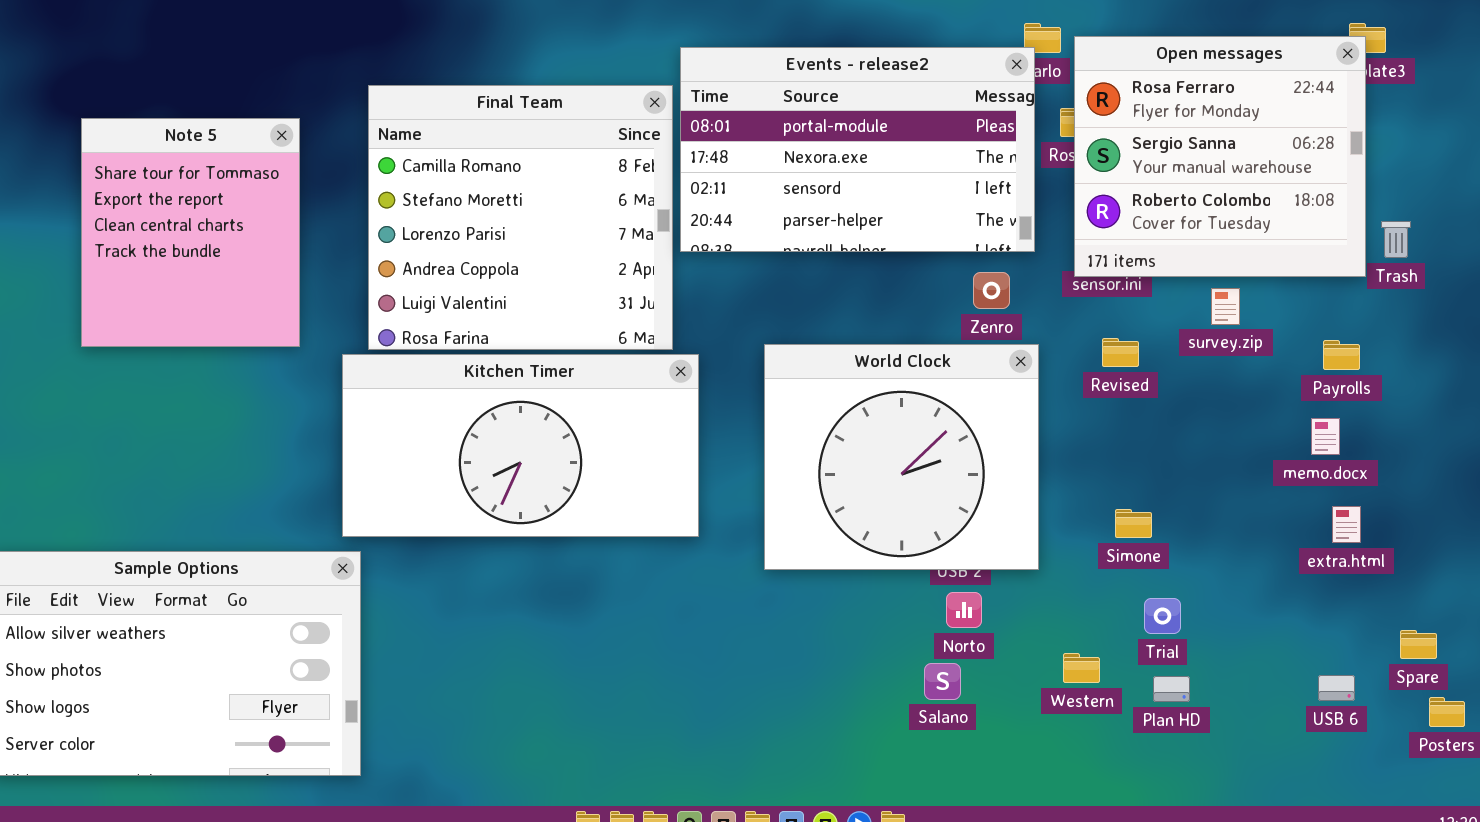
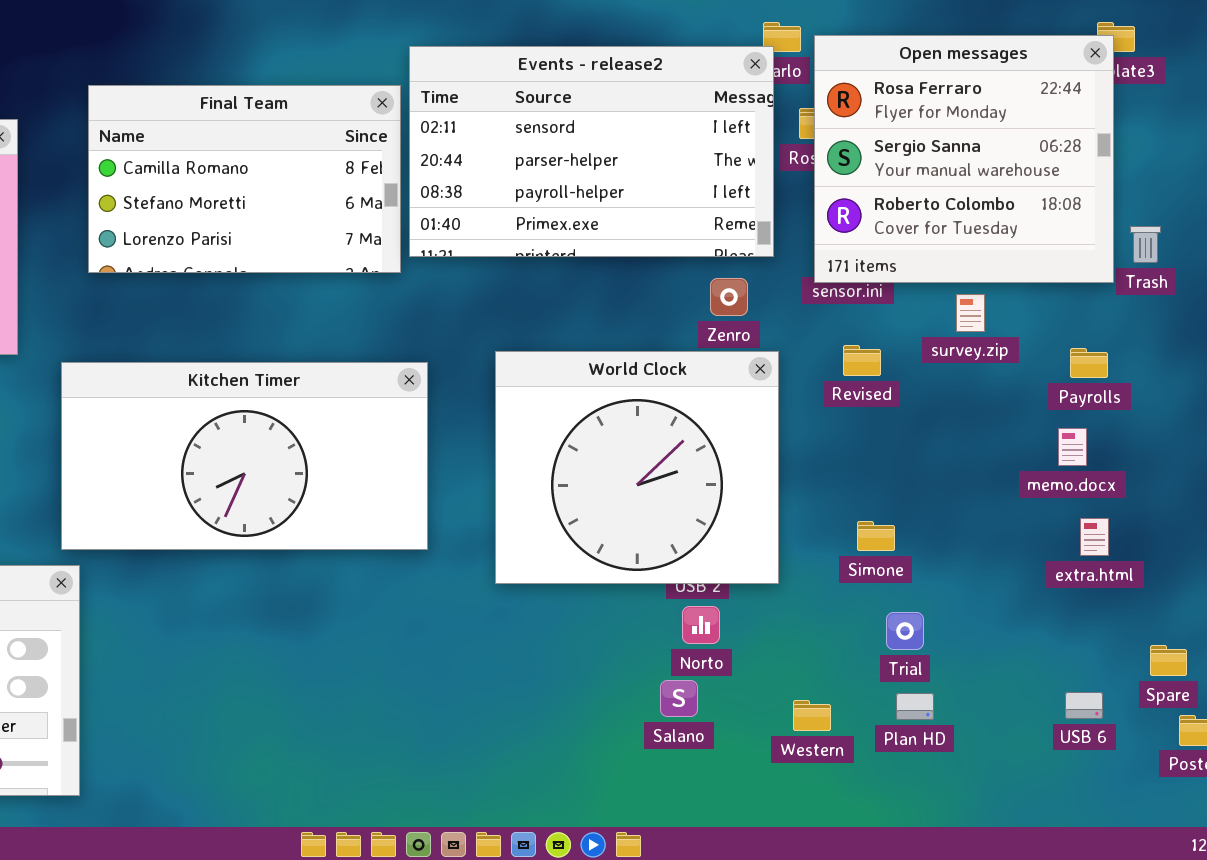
Events - release2: [680,47,1035,252] -> [409,46,774,257], scrolled down 2 rows
Final Team: [368,85,673,350] -> [88,85,401,273], resized
Western: [1063,653,1100,683] -> [793,700,831,731], moved

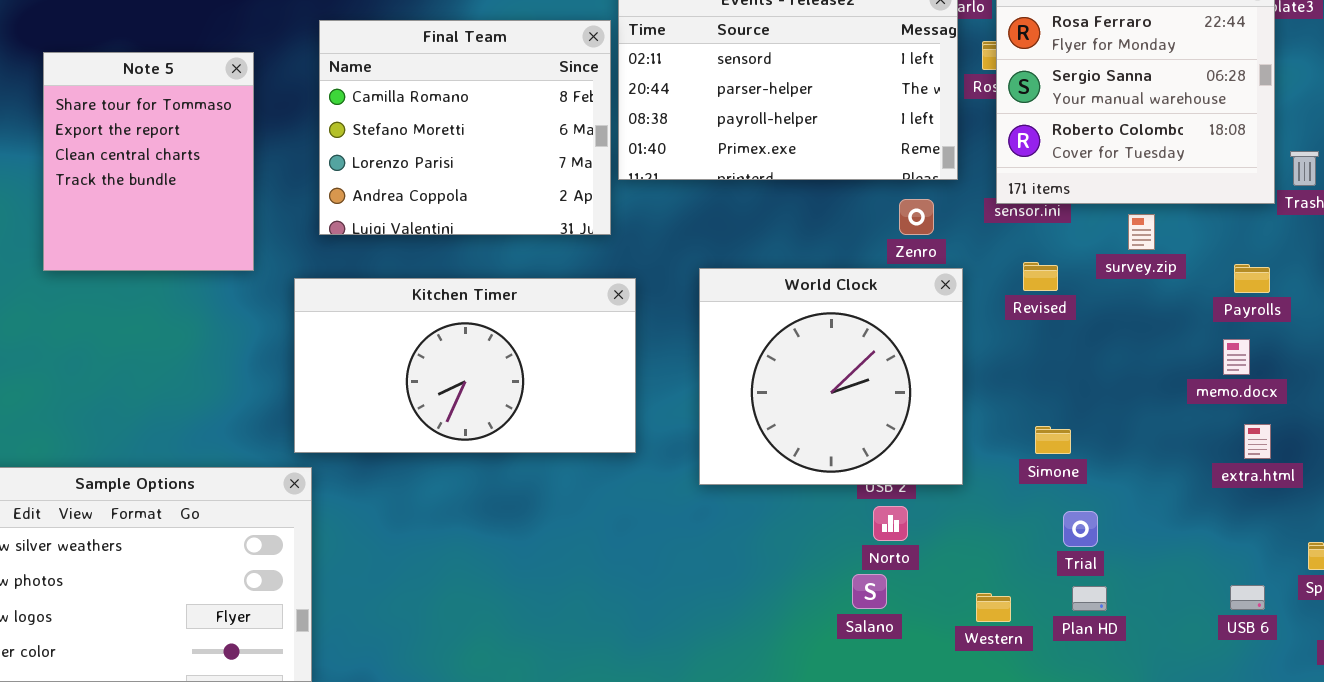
Final Team: [88,85,401,273] -> [319,20,611,235], resized

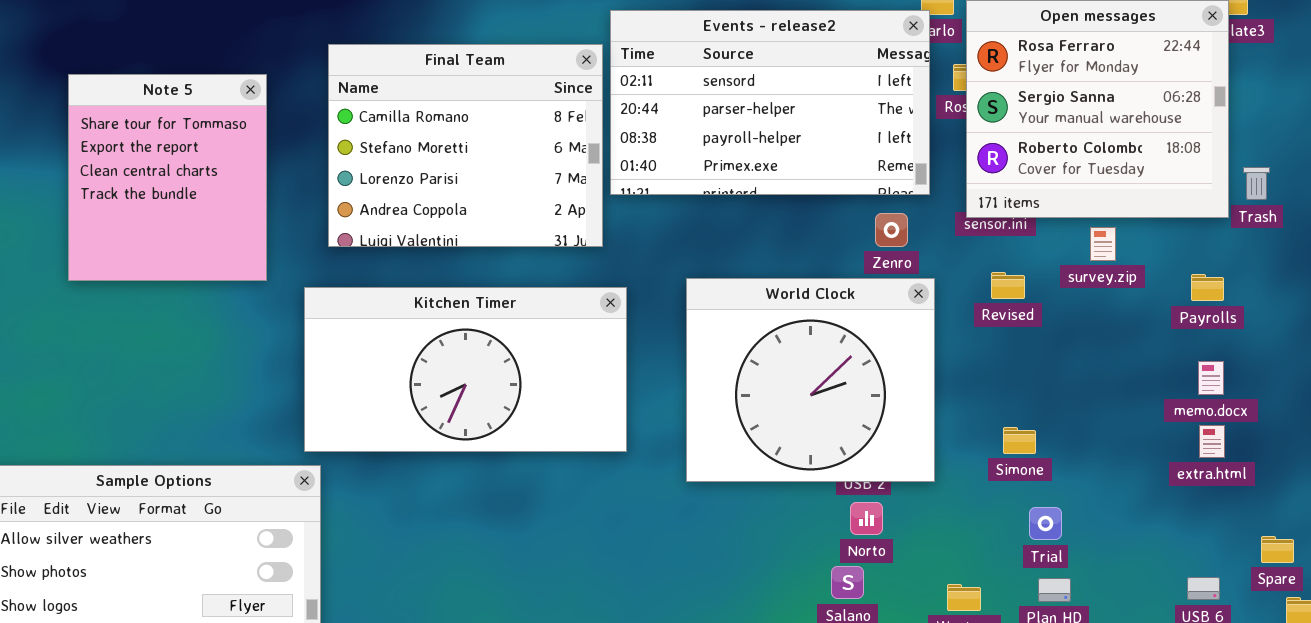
memo.docx: [1223,339,1250,375] -> [1198,361,1224,395], moved

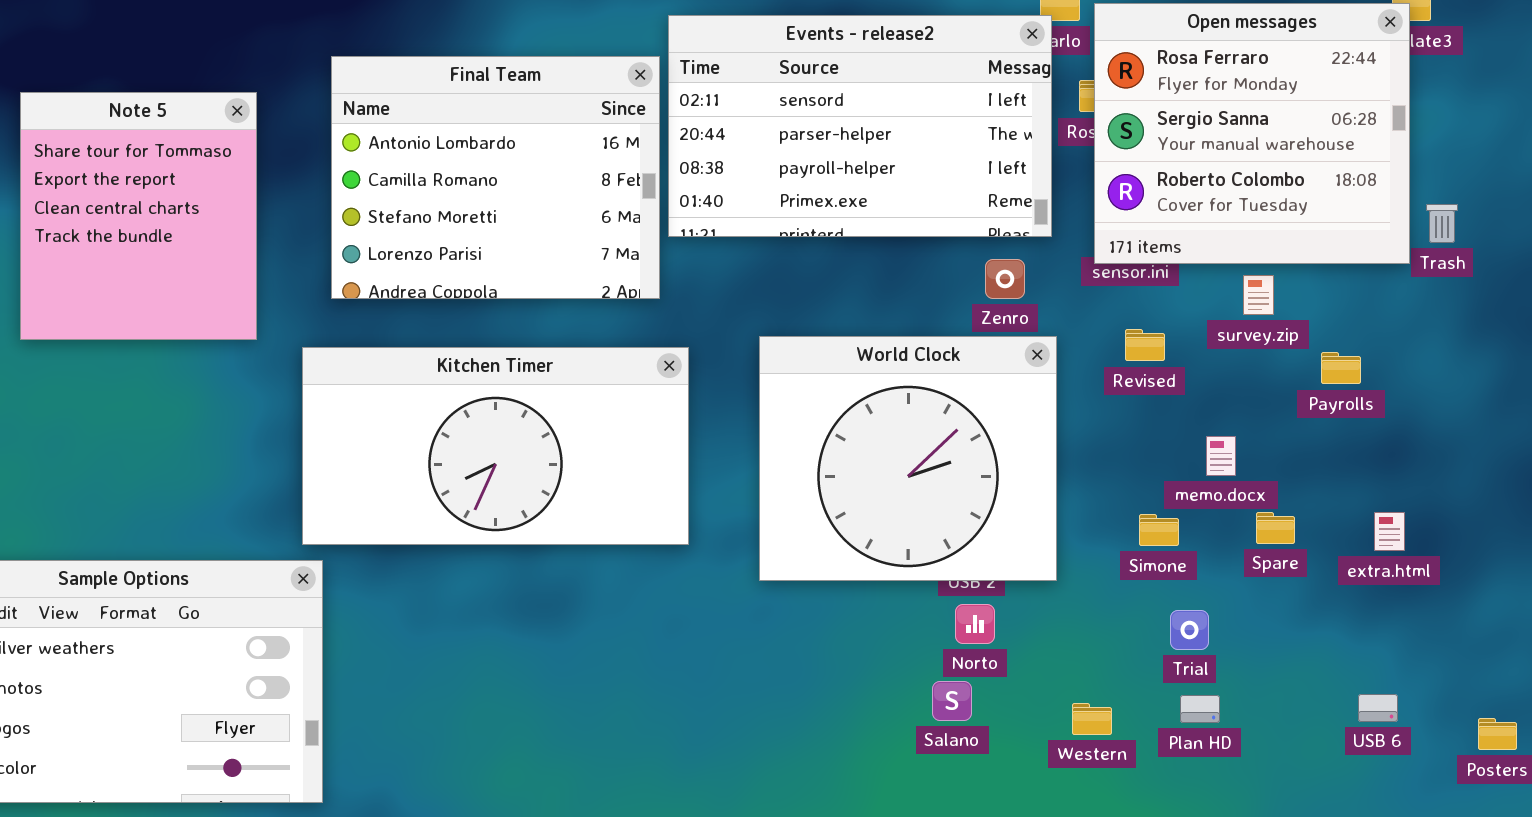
Final Team: [328,44,603,247] -> [331,56,660,299], scrolled up 1 row
Payrolls: [1191,274,1224,301] -> [1321,352,1361,384], moved
memo.docx: [1198,361,1224,395] -> [1206,436,1236,476], moved
Spare: [1261,536,1294,563] -> [1256,512,1295,544], moved

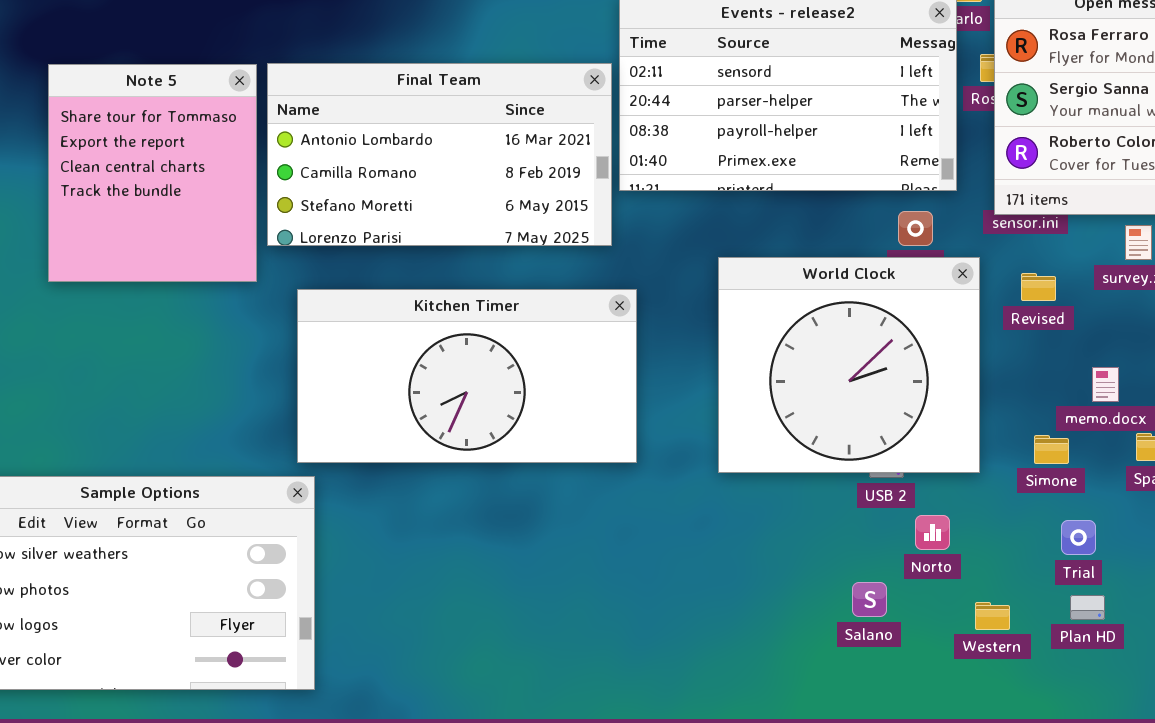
Final Team: [331,56,660,299] -> [267,63,612,246], resized
World Clock: [759,336,1057,581] -> [718,257,980,473], moved
Norto: [955,604,995,644] -> [915,515,950,550], moved

